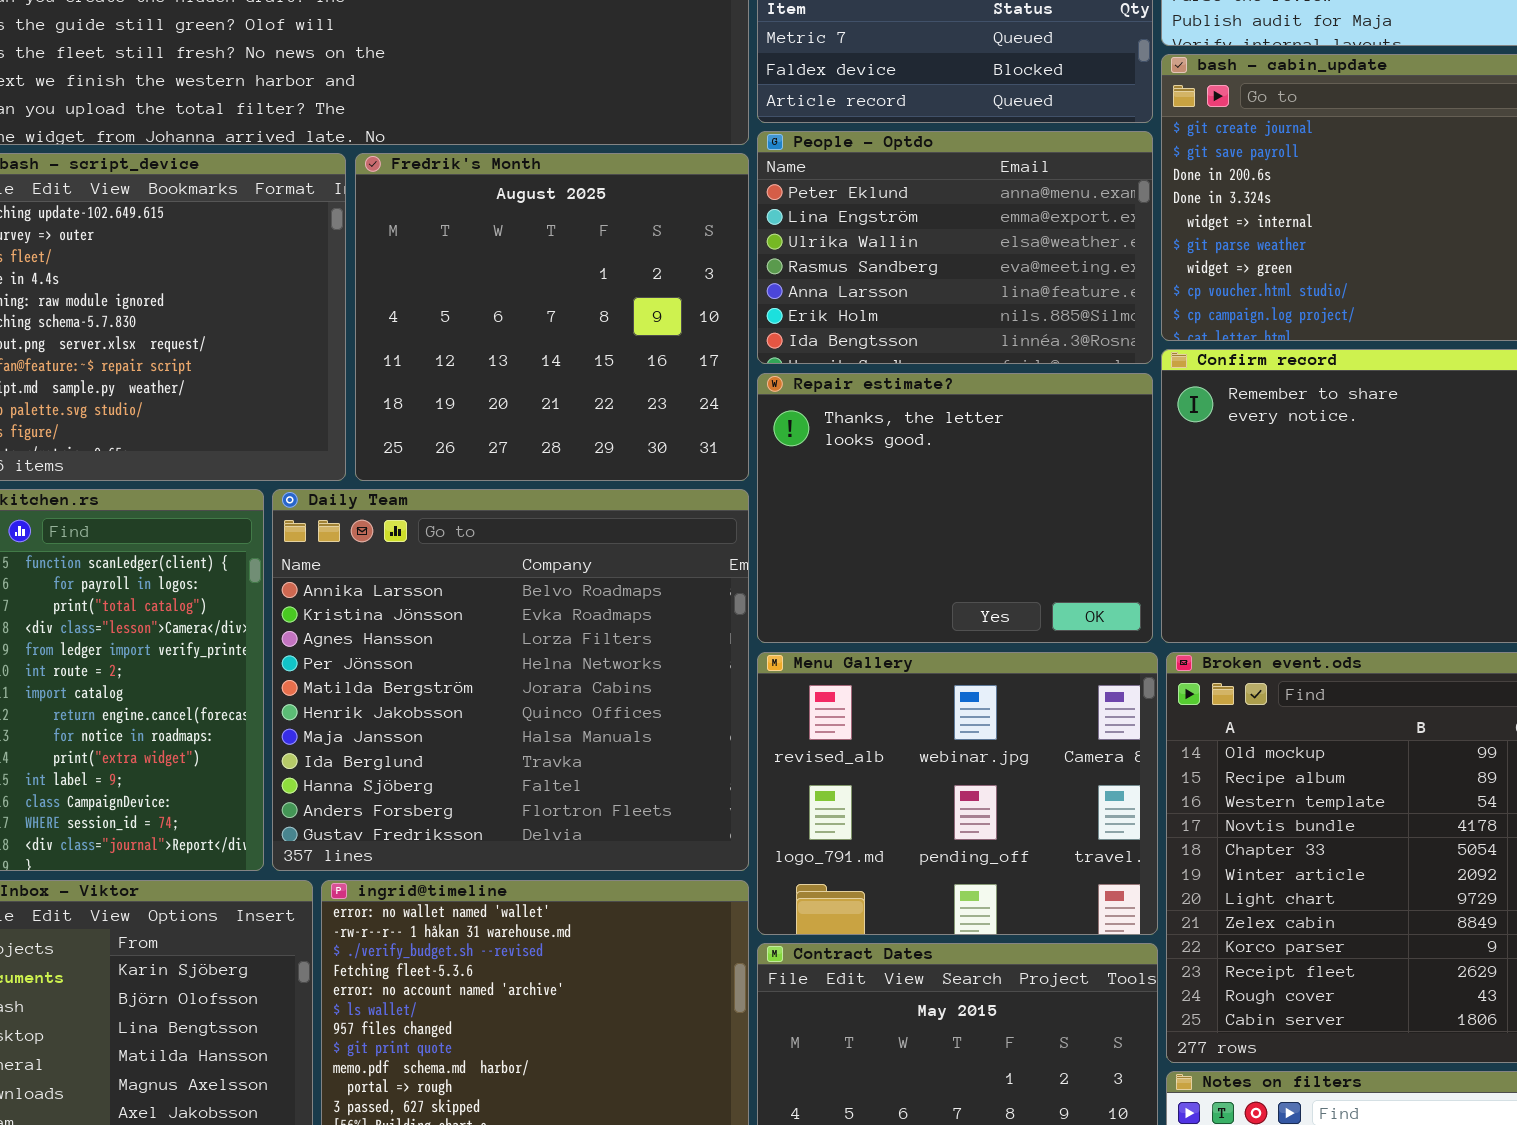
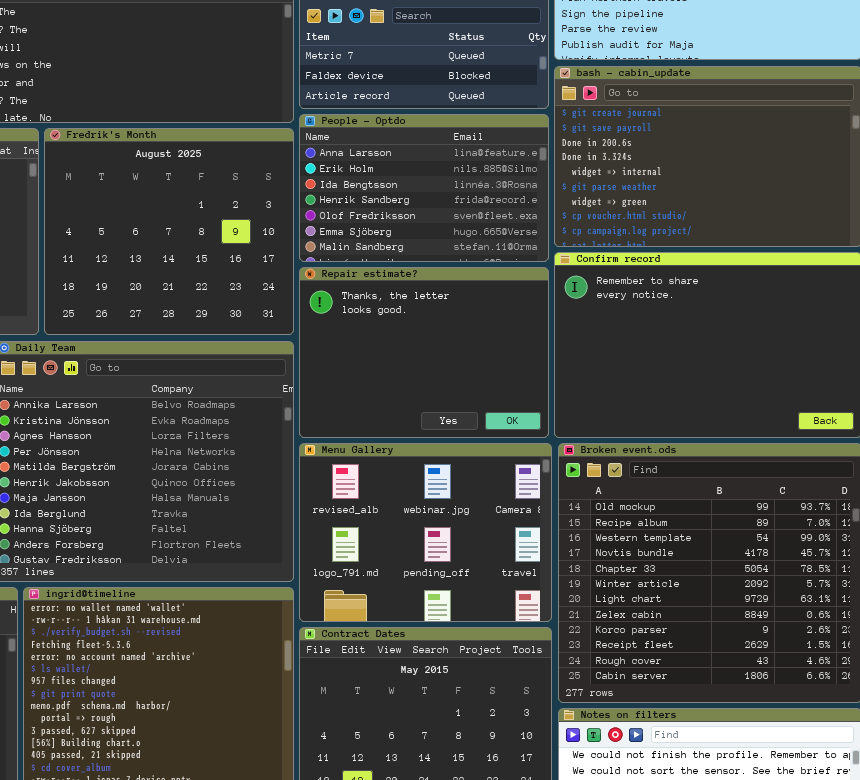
People - Optdo: [757,131,1153,364] -> [299,114,549,262], scrolled down 4 rows

